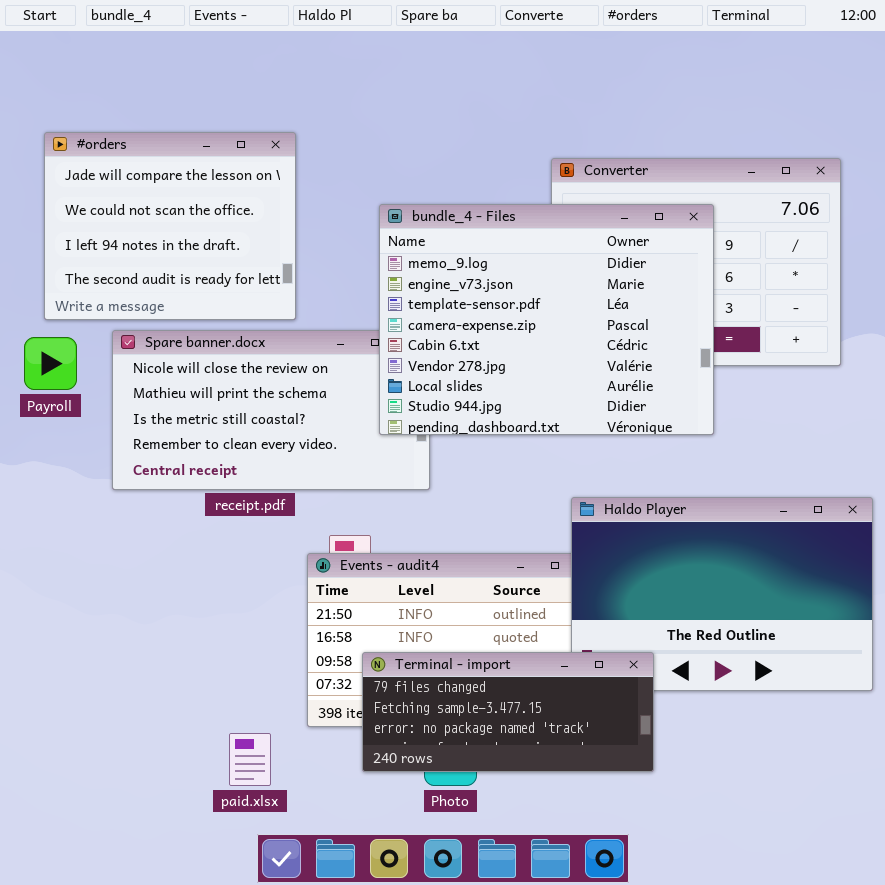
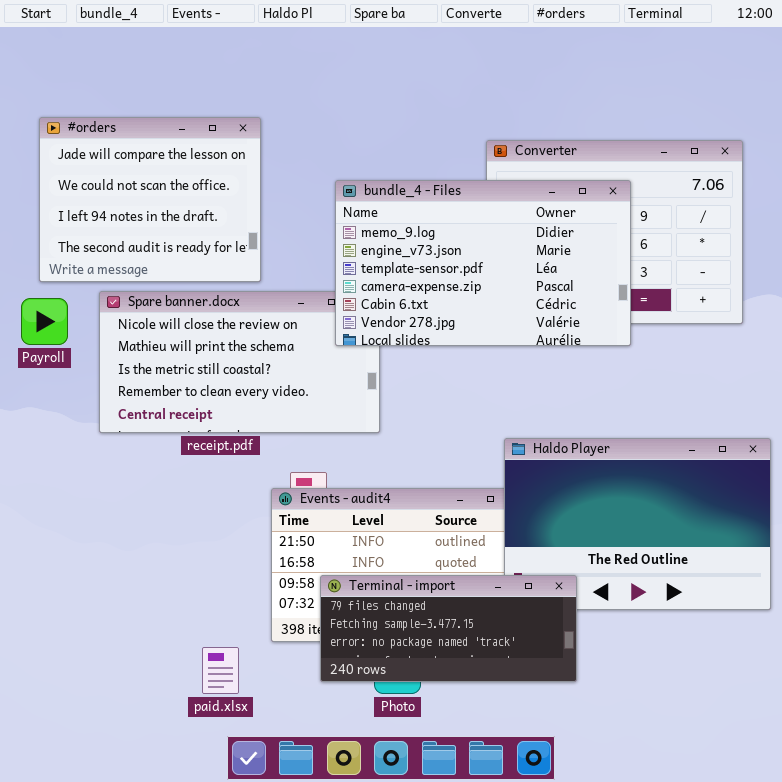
bundle_4 - Files: [379,204,714,435] -> [335,180,631,346], resized

